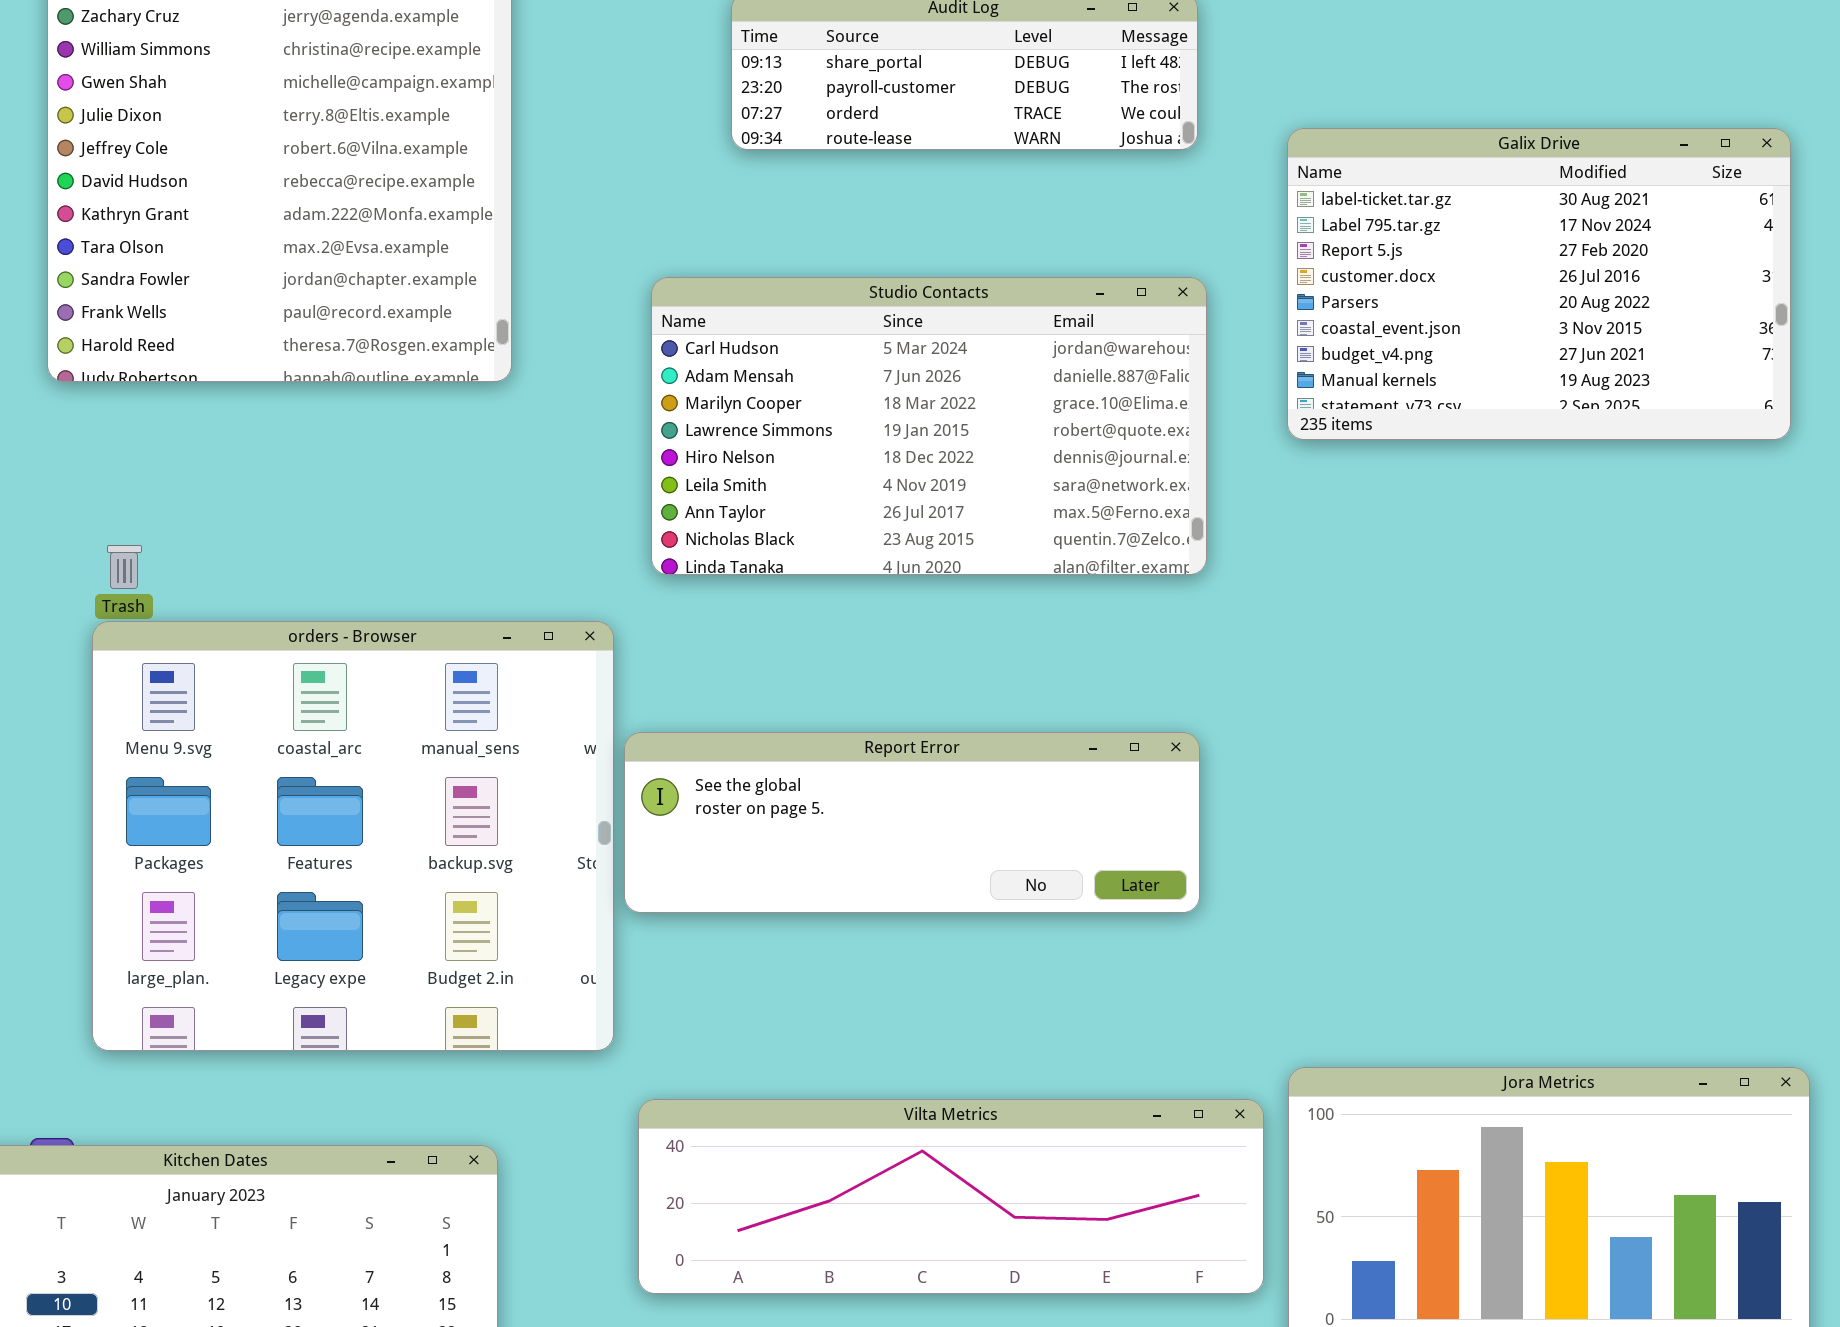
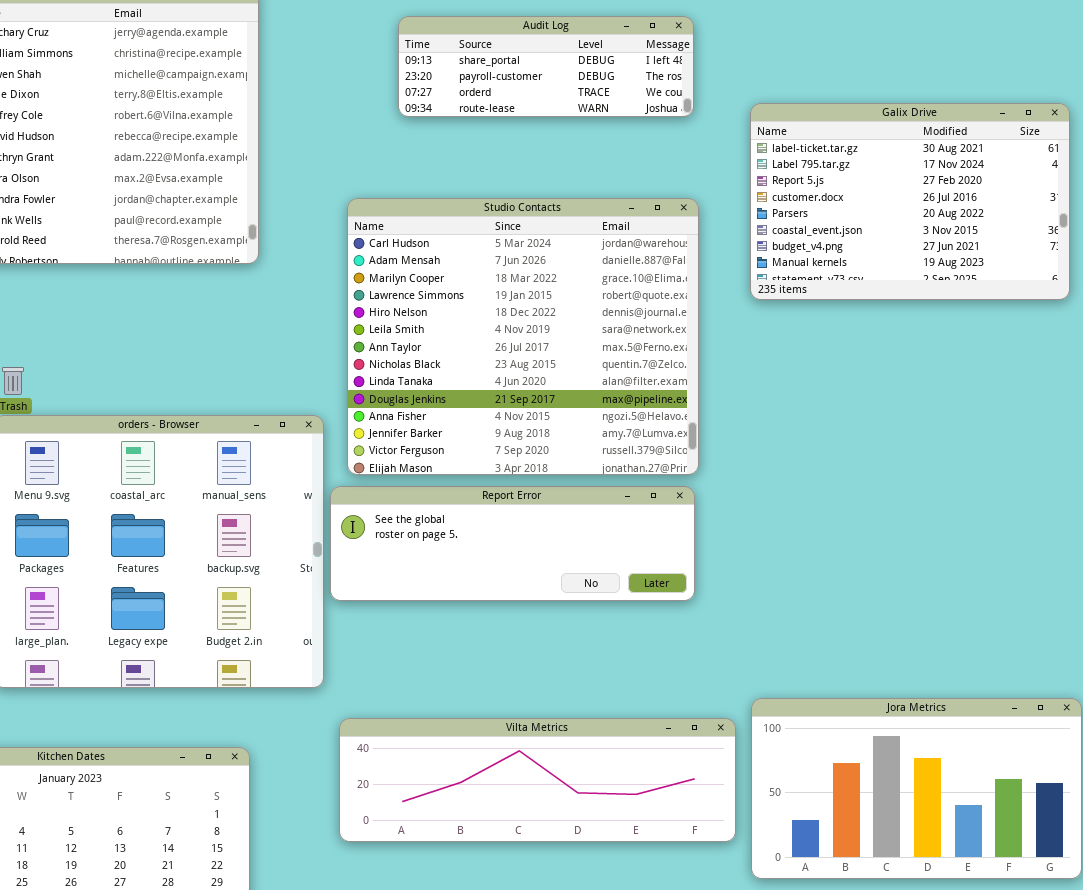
Studio Contacts: [651,277,1207,575] -> [347,198,699,475], resized

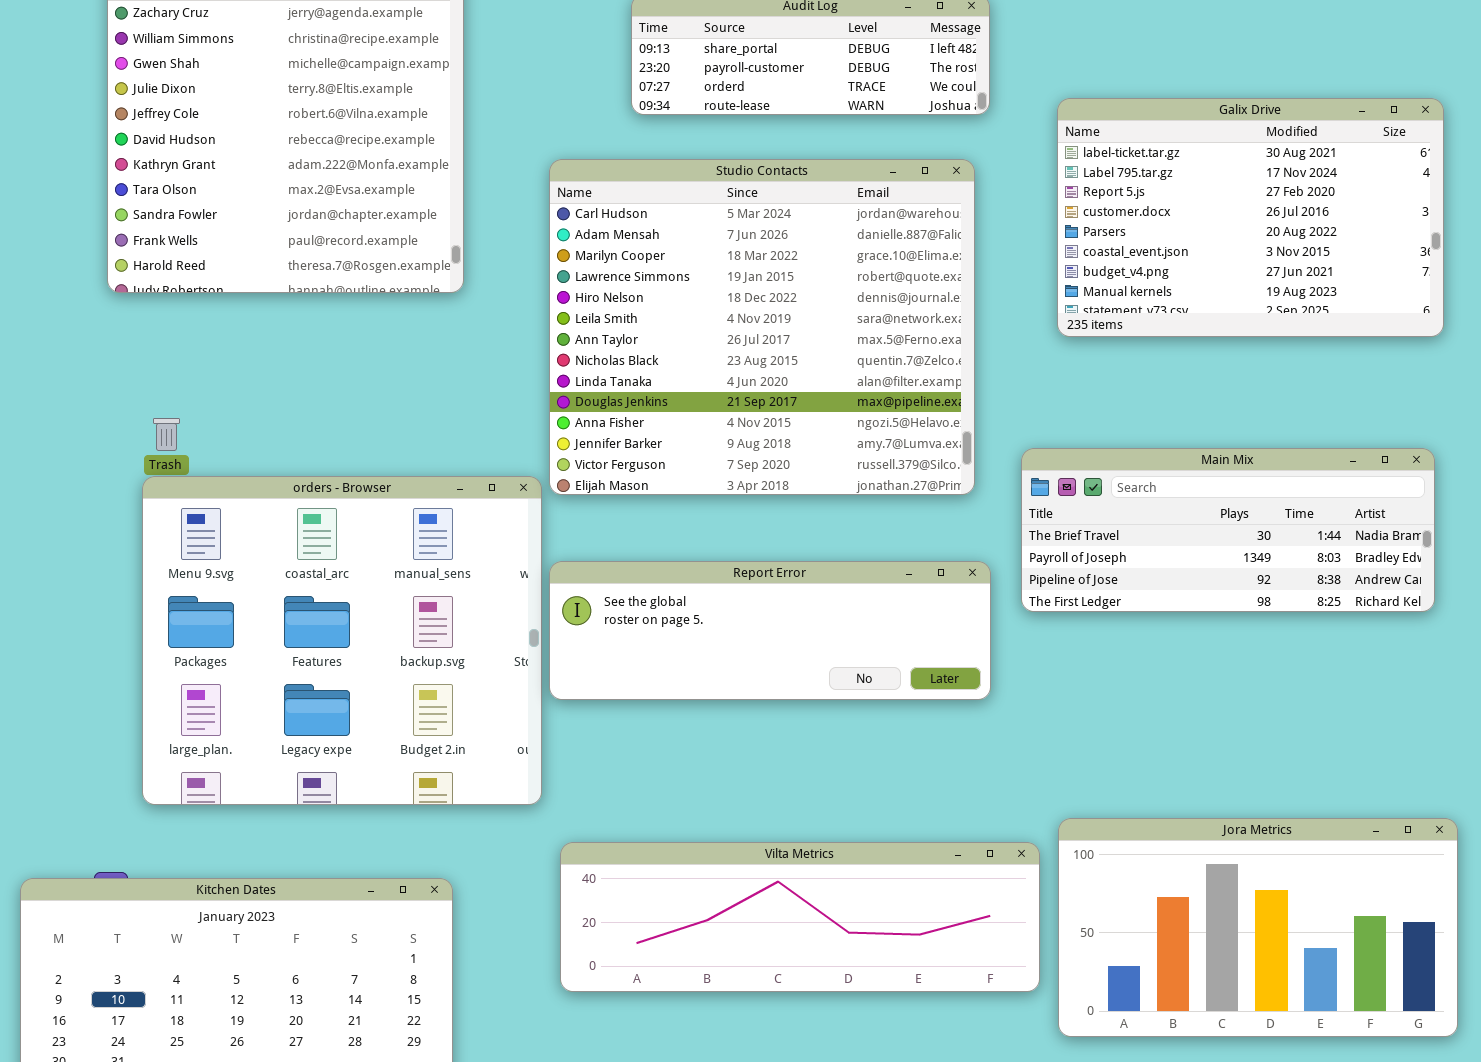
Studio Contacts: [347,198,699,475] -> [549,159,975,495], moved
Main Mix: none -> [1021,448,1435,612], opened

